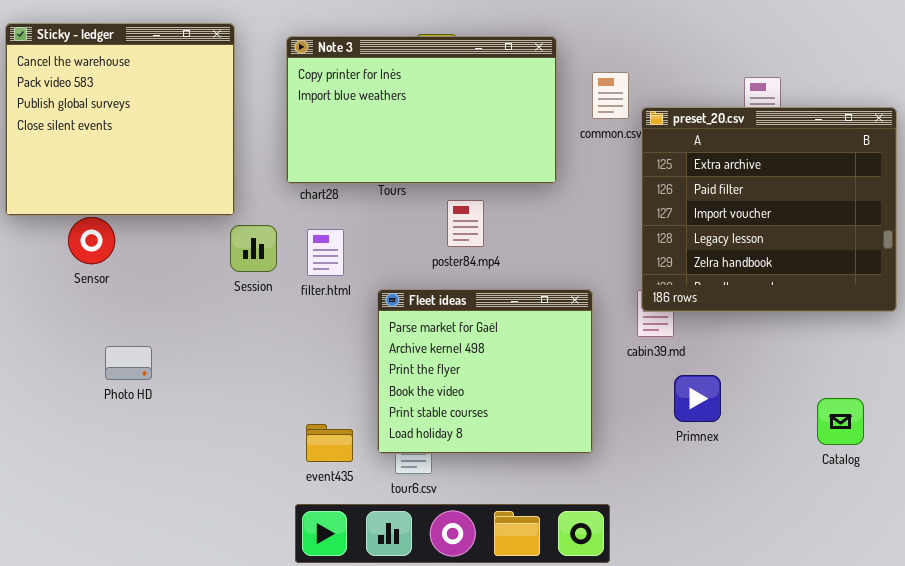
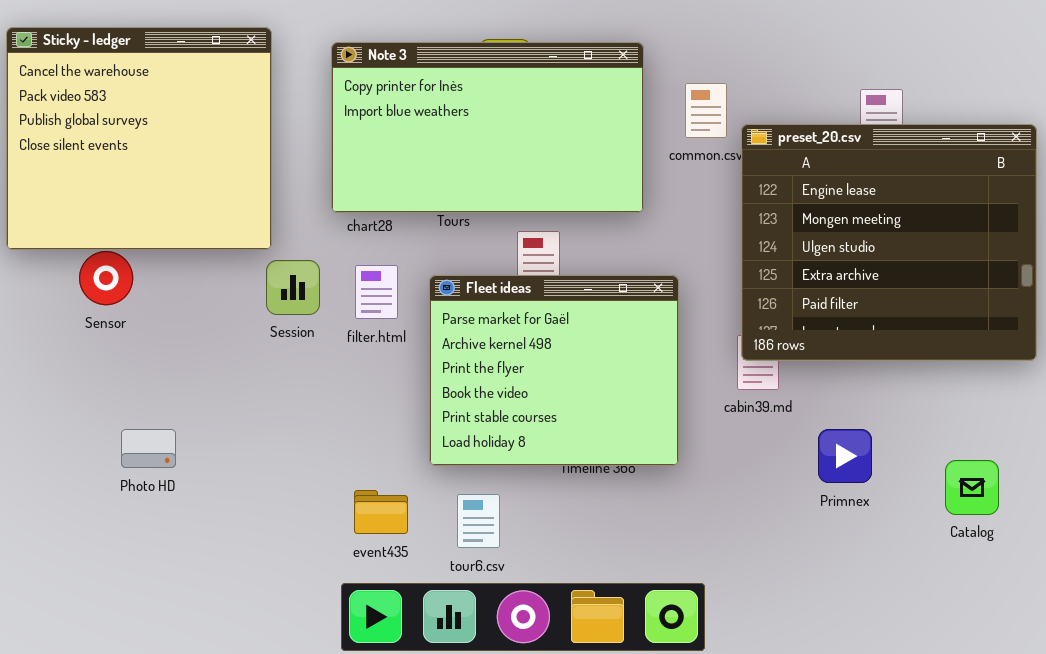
preset_20.csv: [641,107,897,312] -> [741,124,1037,361], scrolled up 3 rows
Fleet ideas: [377,289,593,454] -> [429,275,679,466], moved
Photo HD: [105,346,152,380] -> [121,429,176,468], moved
Primnex: [674,375,721,422] -> [818,429,872,483], moved

